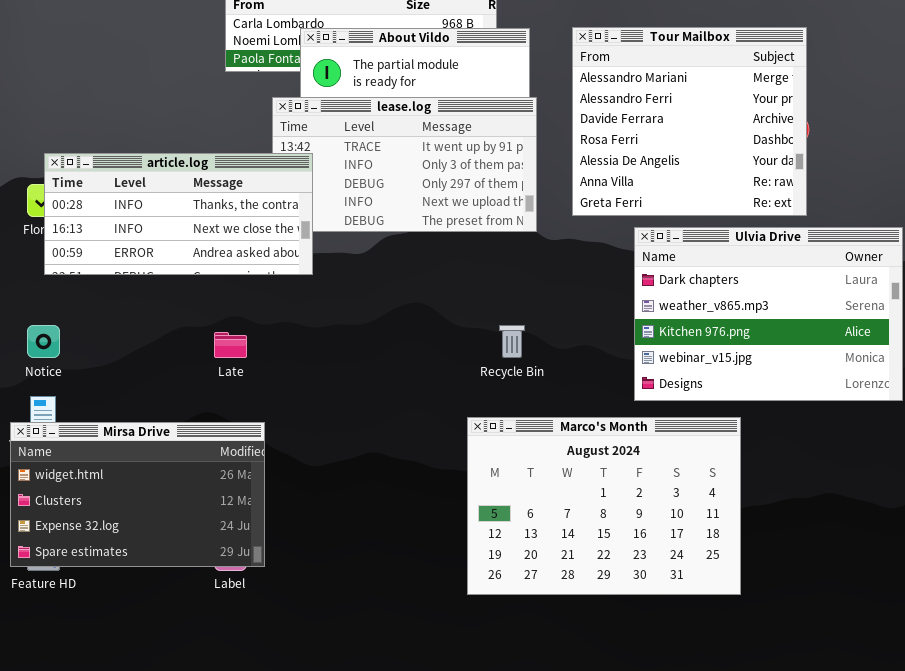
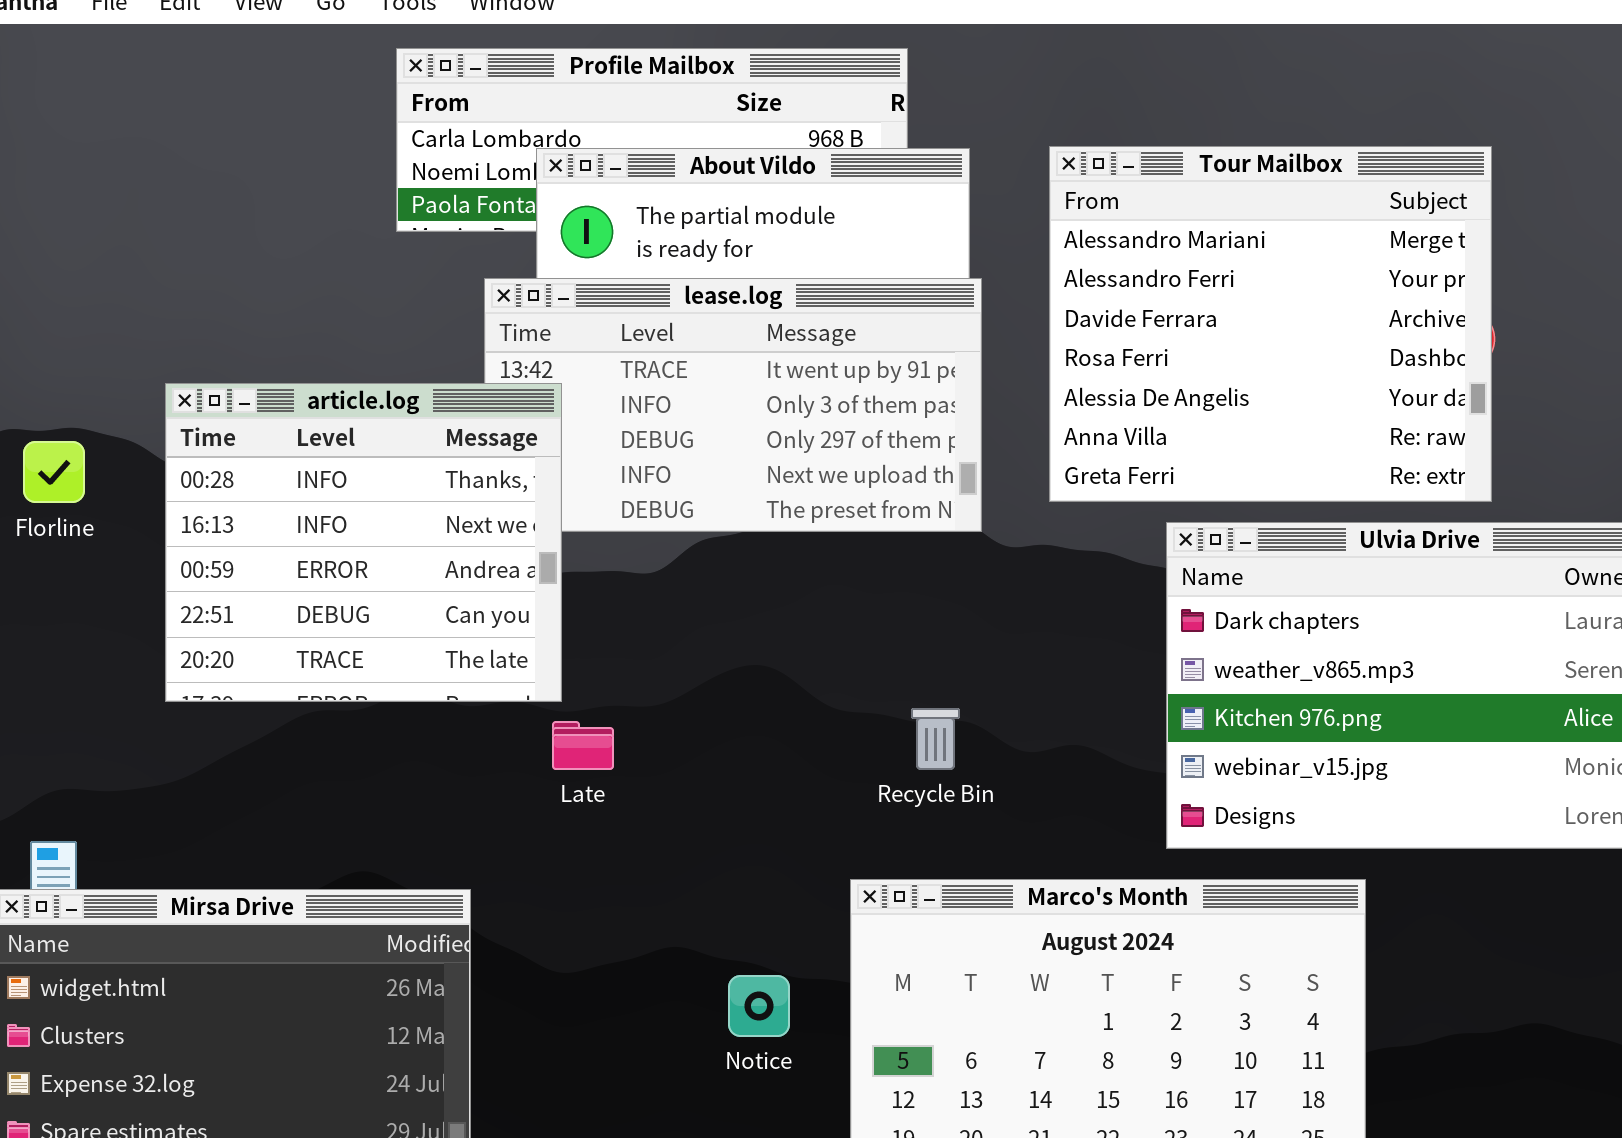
article.log: [44,153,313,275] -> [165,383,562,702], resized
Notice: [27,325,60,358] -> [728,975,790,1037], moved
Late: [214,332,247,358] -> [552,721,614,770], moved

